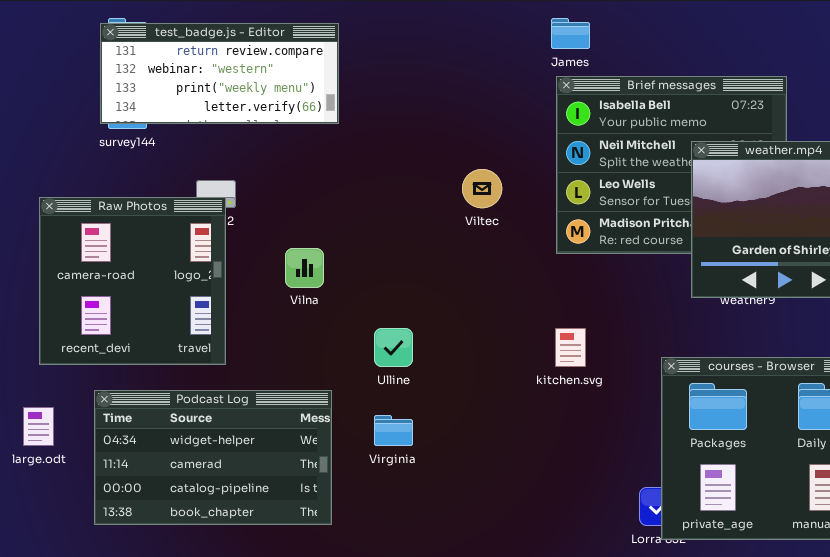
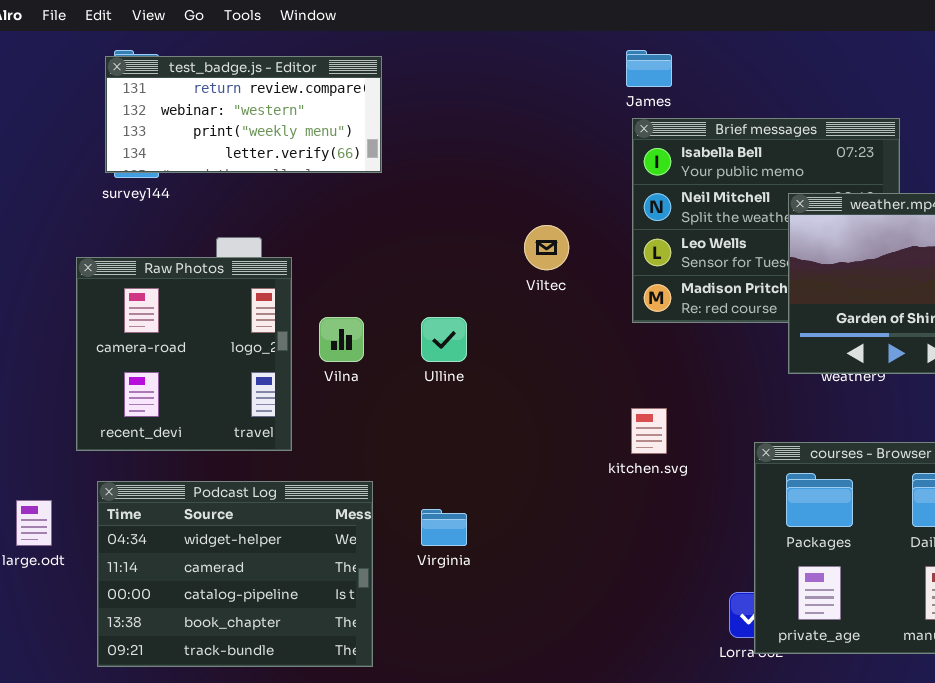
Raw Photos: [39,197,226,365] -> [76,257,292,451], moved
Ulline: [374,328,413,367] -> [421,317,467,362], moved
Podcast Log: [94,390,332,525] -> [97,481,373,667], resized

